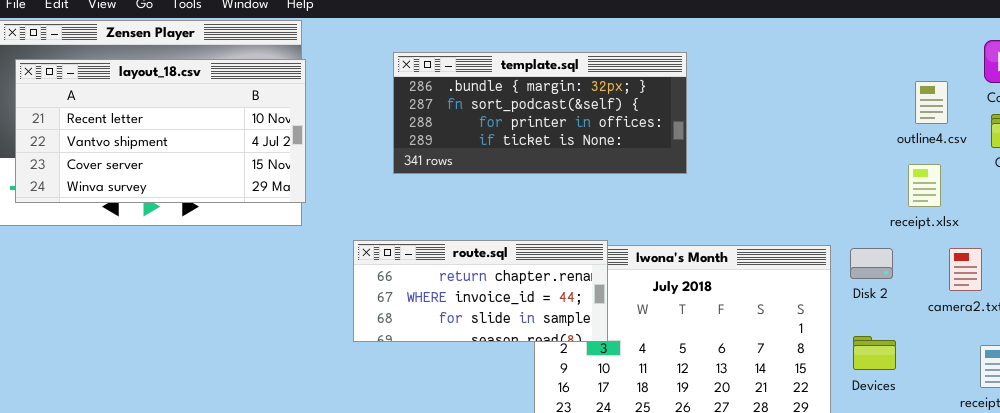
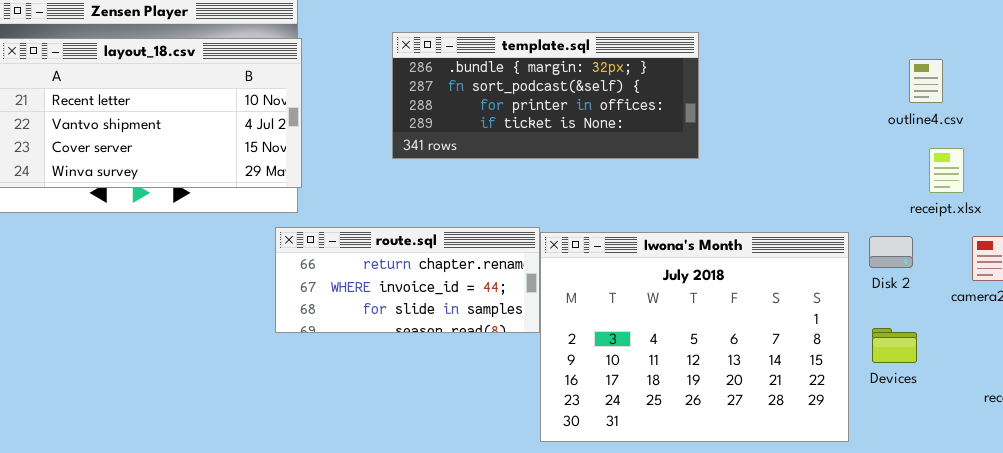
outline4.csv: [915,81,948,124] -> [909,59,943,103], moved
route.sql: [353,240,608,342] -> [275,227,540,333], moved

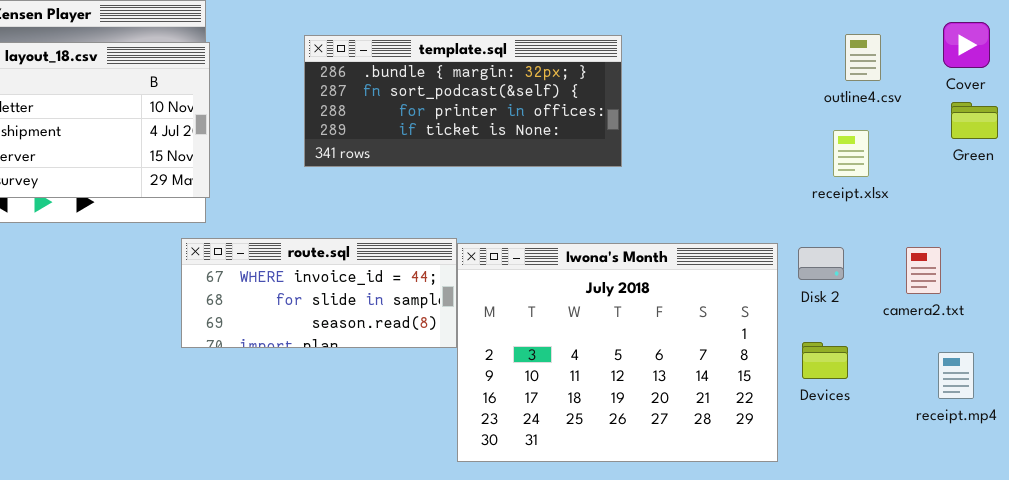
outline4.csv: [909,59,943,103] -> [845,34,881,81], moved
receipt.xlsx: [929,148,964,193] -> [833,130,869,177], moved
route.sql: [275,227,540,333] -> [181,238,457,348], scrolled down 1 row

